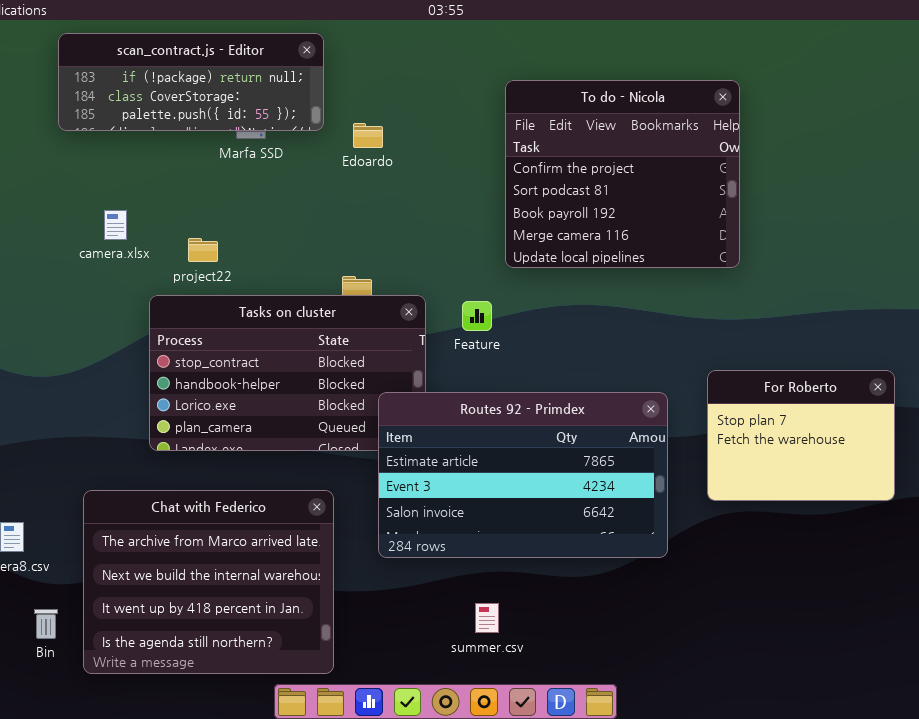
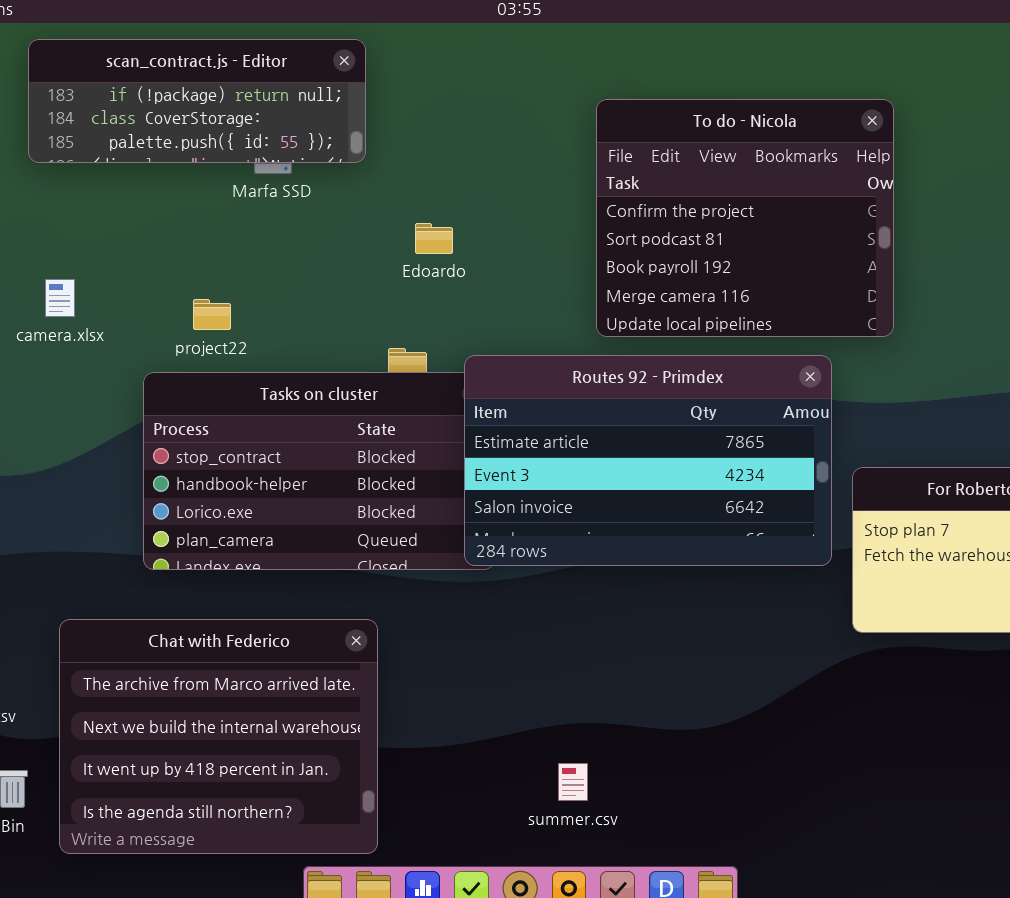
Edoardo: [353,123,383,148] -> [415,223,453,254], moved
camera.xlsx: [104,210,127,240] -> [45,279,75,317], moved
Routes 92 - Primdex: [378,392,668,558] -> [464,355,832,566], moved

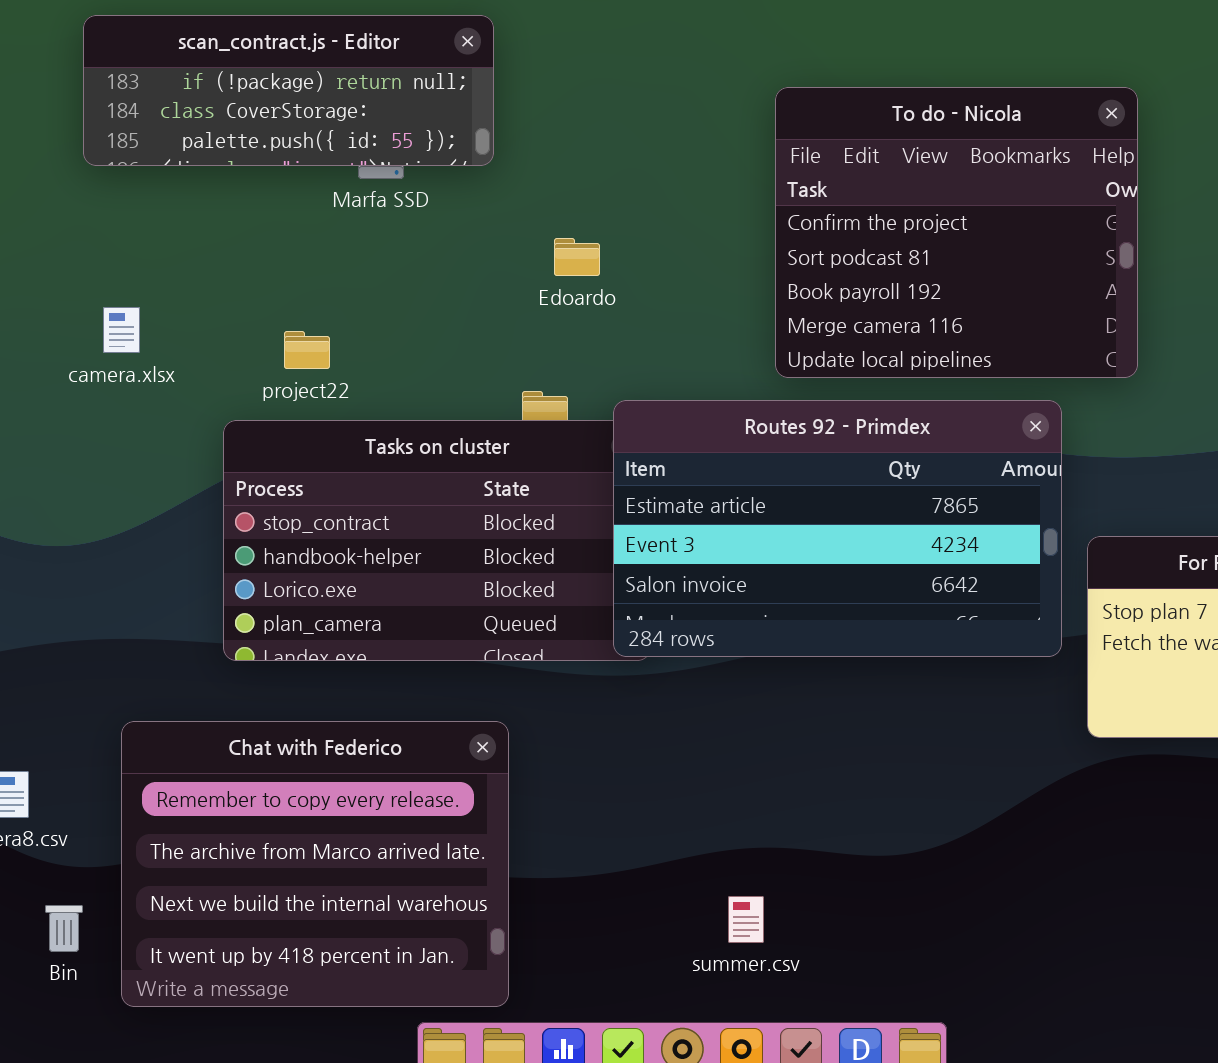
Chat with Federico: [59,619,378,854] -> [121,721,509,1007], scrolled up 1 row

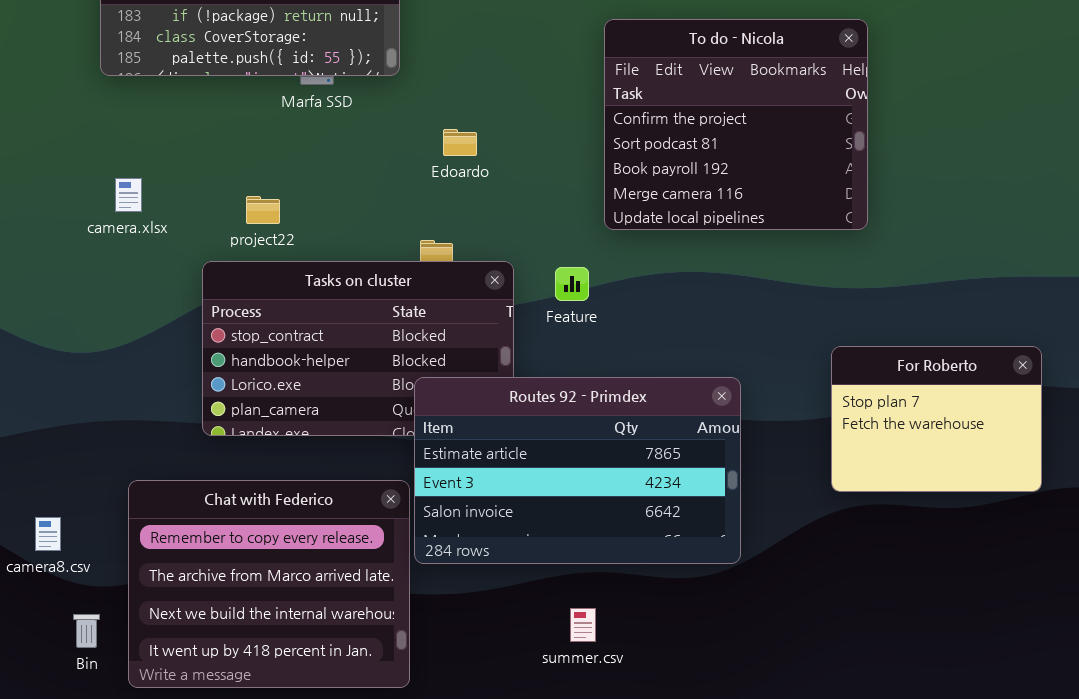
Routes 92 - Primdex: [613,400,1062,657] -> [414,377,741,564], moved

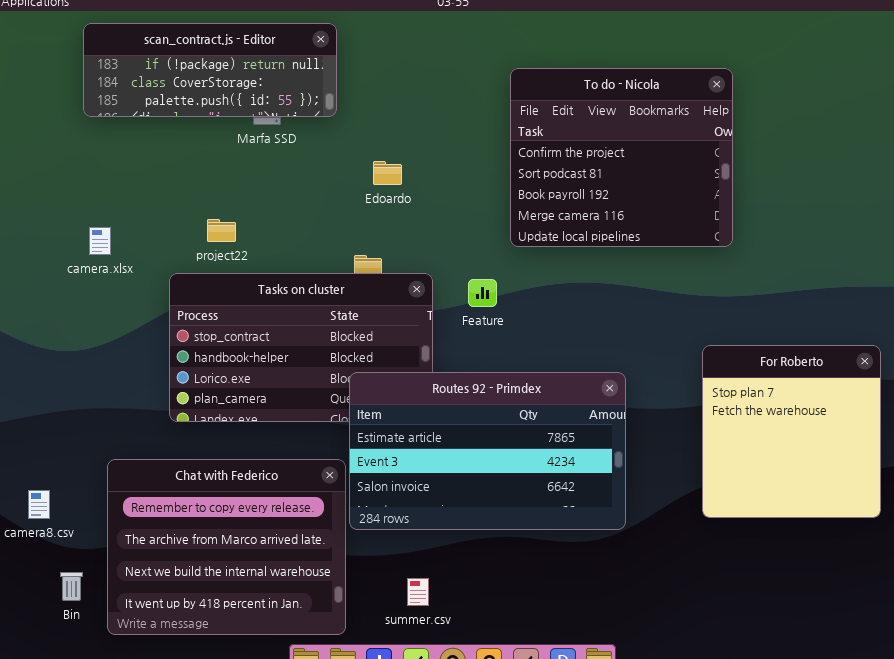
camera.xlsx: [115,178,142,212] -> [89,227,111,255], moved
For Roberto: [831,346,1042,492] -> [702,345,881,518], resized
summer.csv: [570,608,596,642] -> [407,578,429,606], moved

